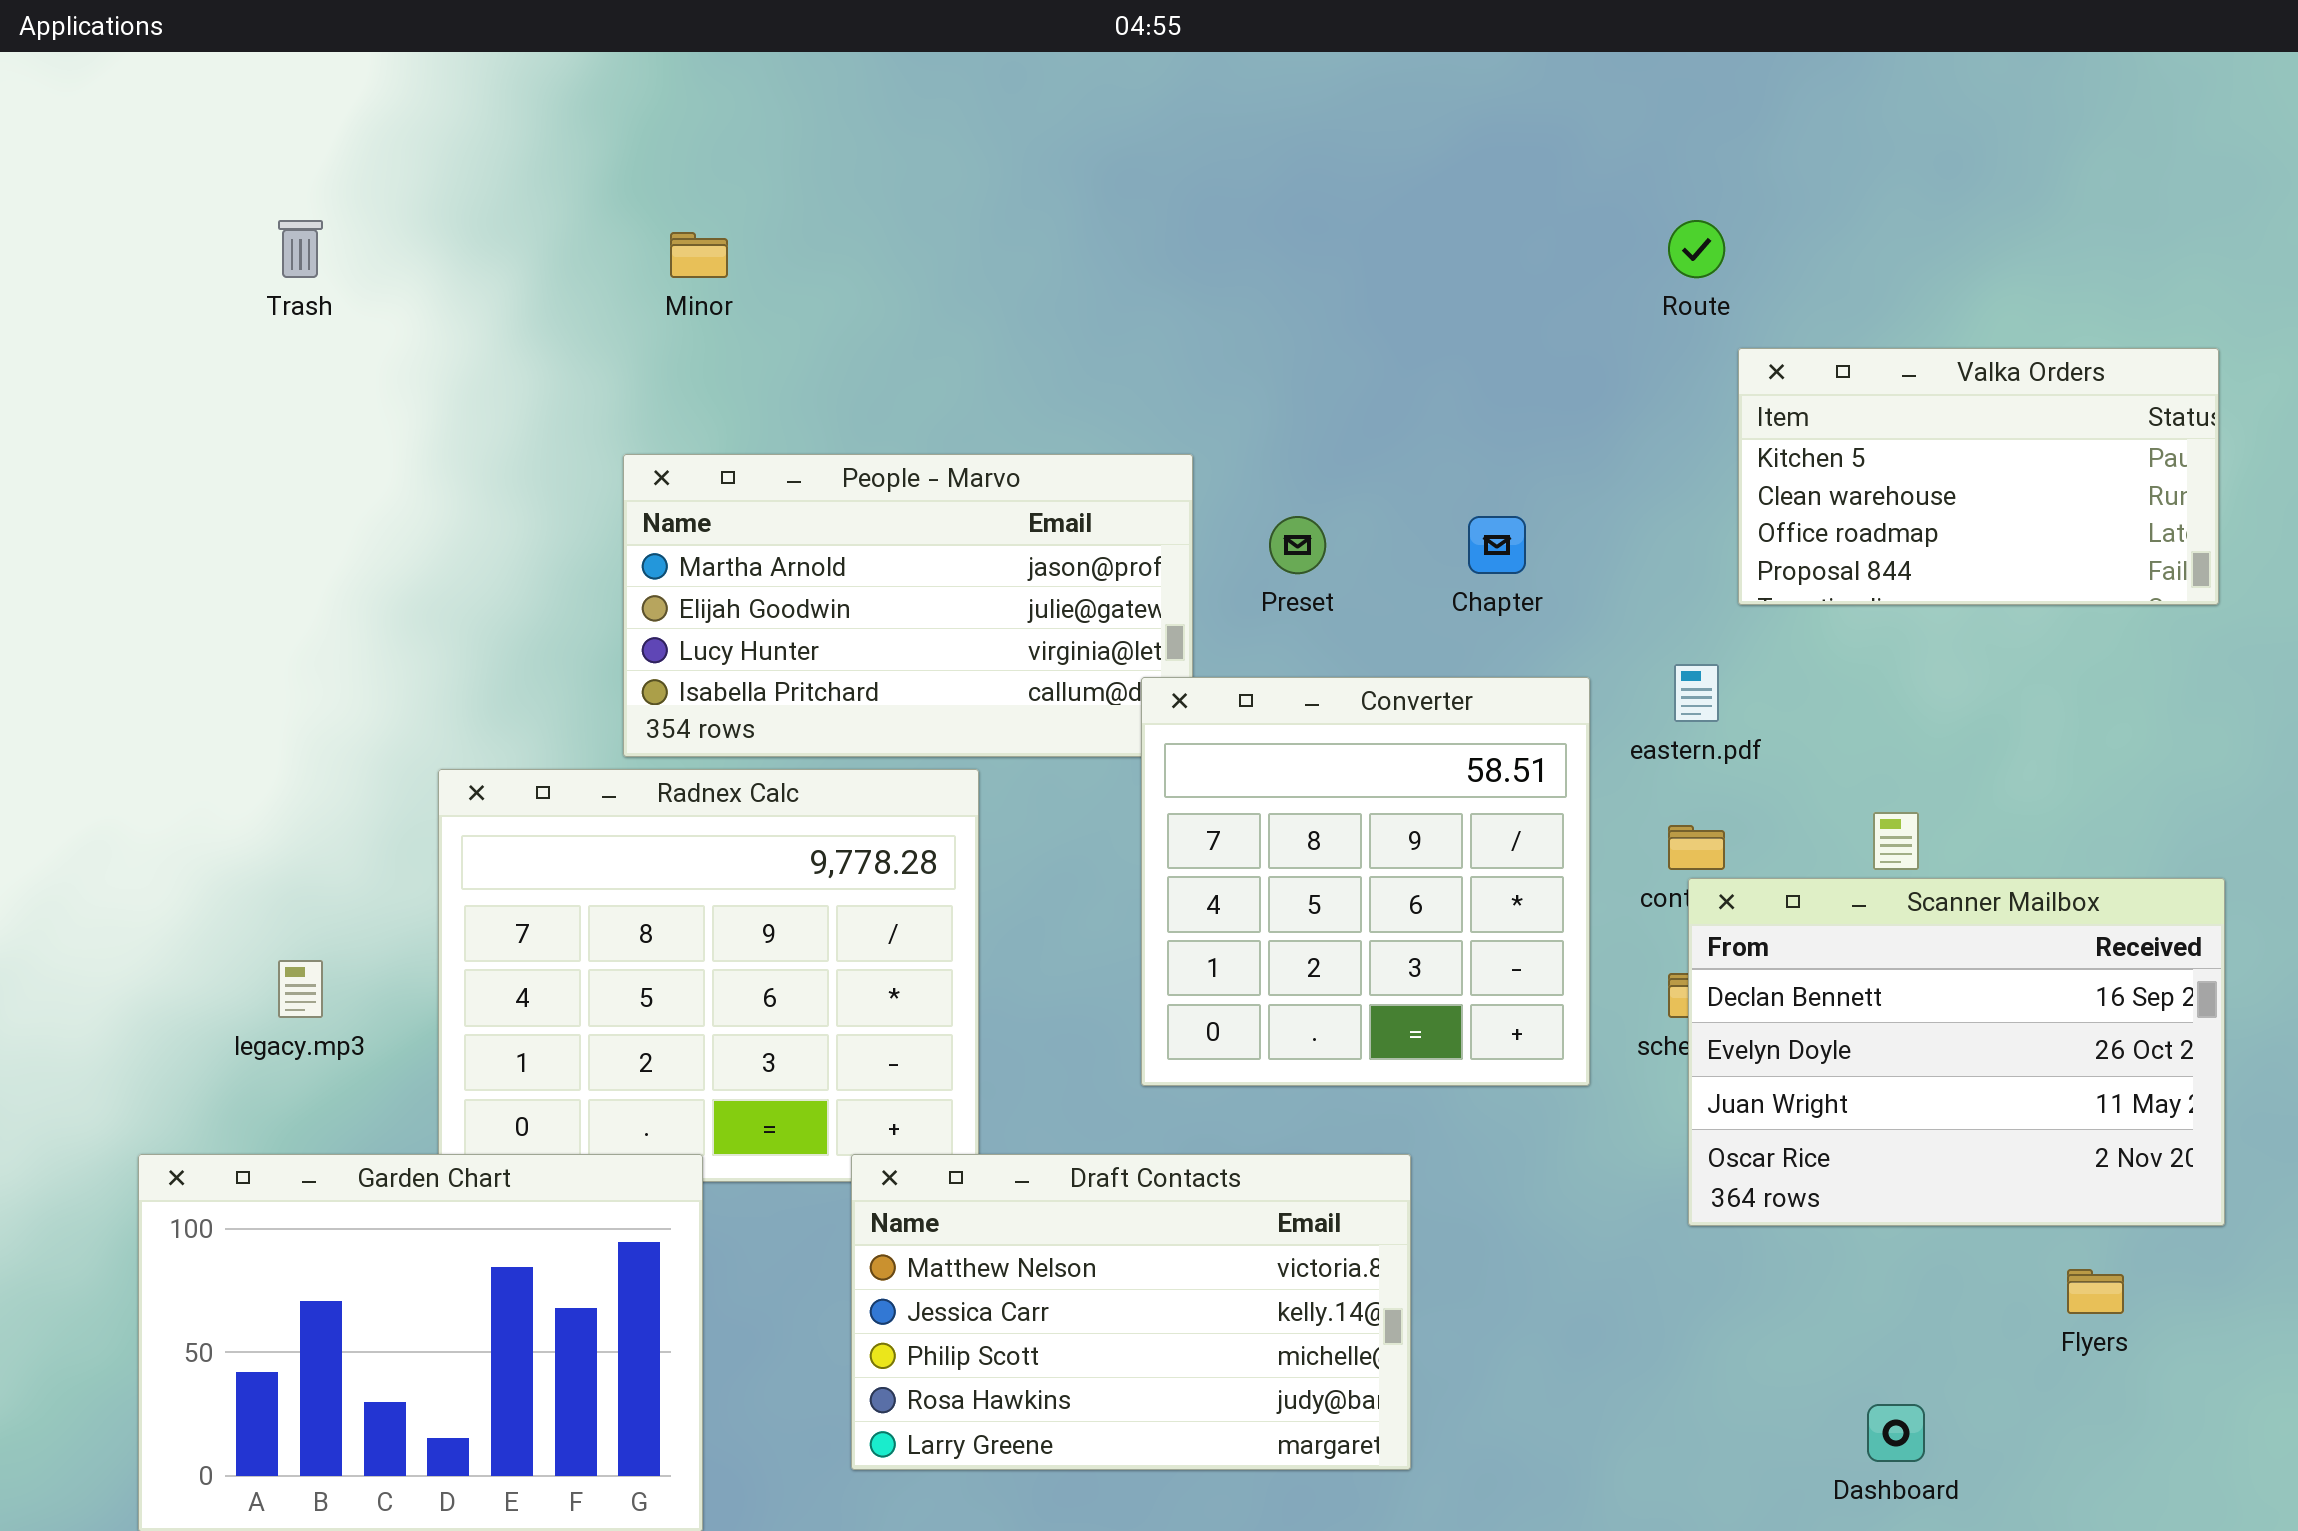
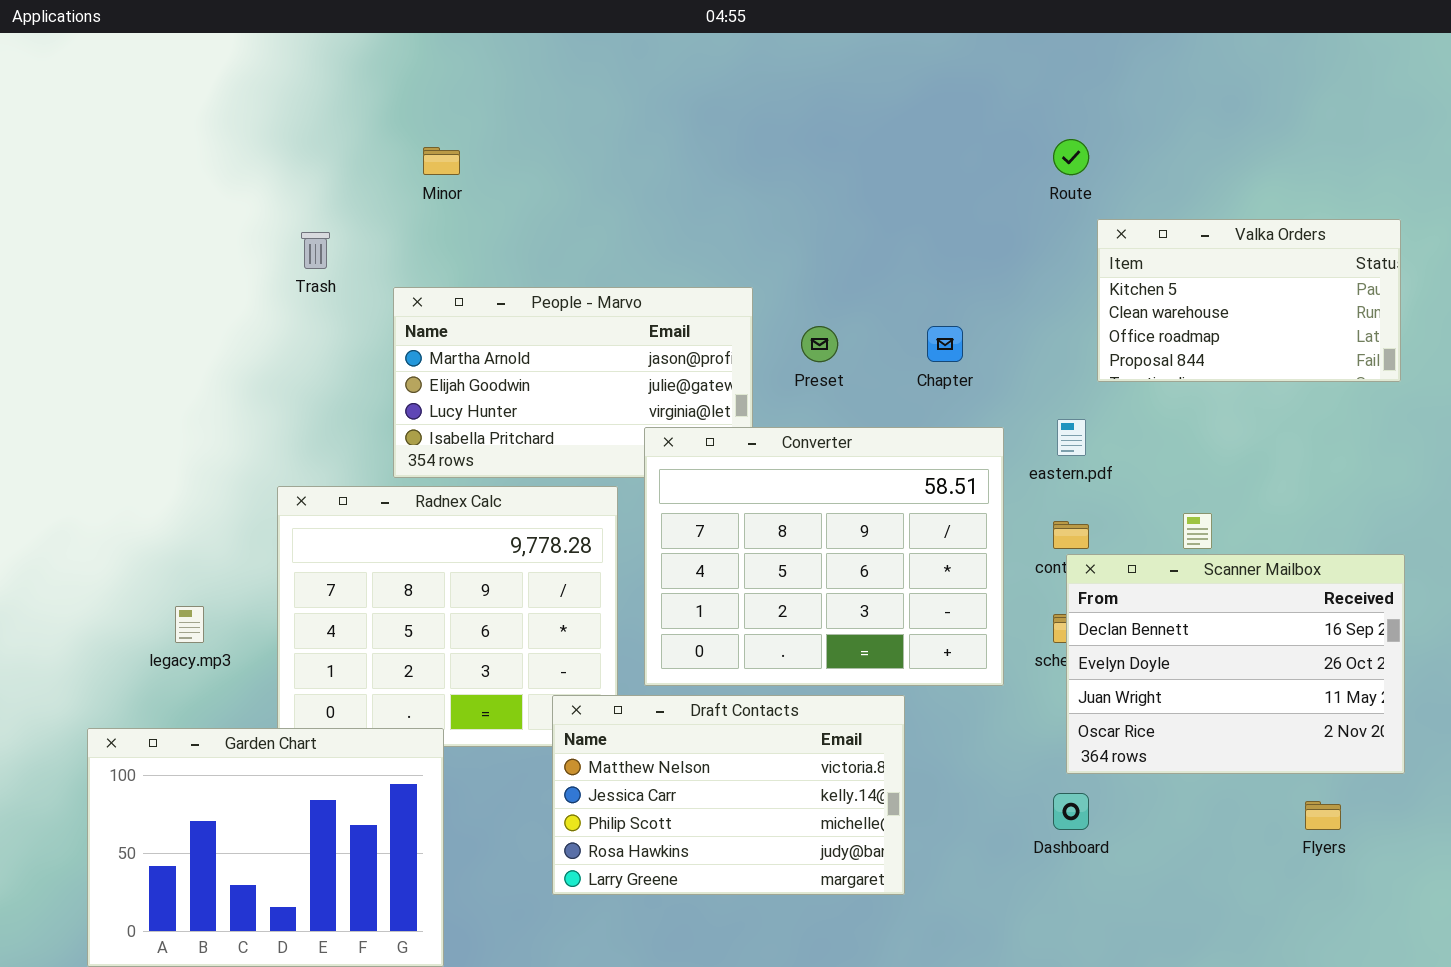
Trash: [278,220,323,278] -> [301,232,330,269], moved
Converter: [1141,677,1590,1086] -> [644,427,1004,686], resized
Draft Contacts: [851,1154,1411,1470] -> [552,695,905,895], moved
Dashboard: [1867,1404,1925,1462] -> [1053,793,1089,830], moved

